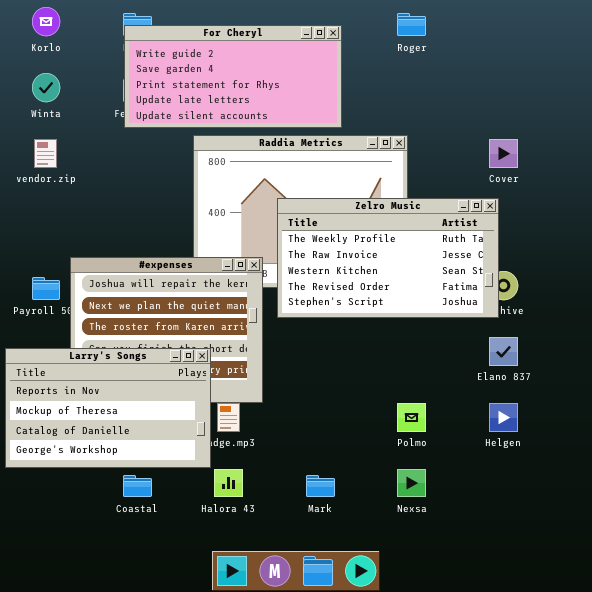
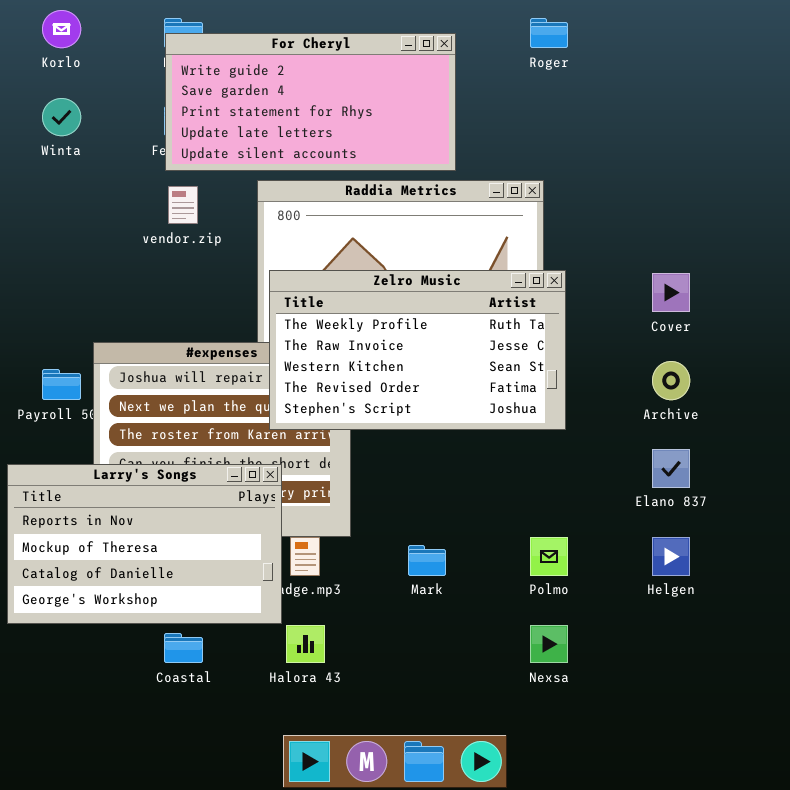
vendor.zip: [34,139,57,168] -> [168,186,198,224], moved
Cover: [489,139,518,168] -> [652,273,690,312], moved
Zelro Music: [277,198,499,318] -> [269,270,566,430], moved
Mark: [306,475,335,497] -> [408,545,446,576], moved

